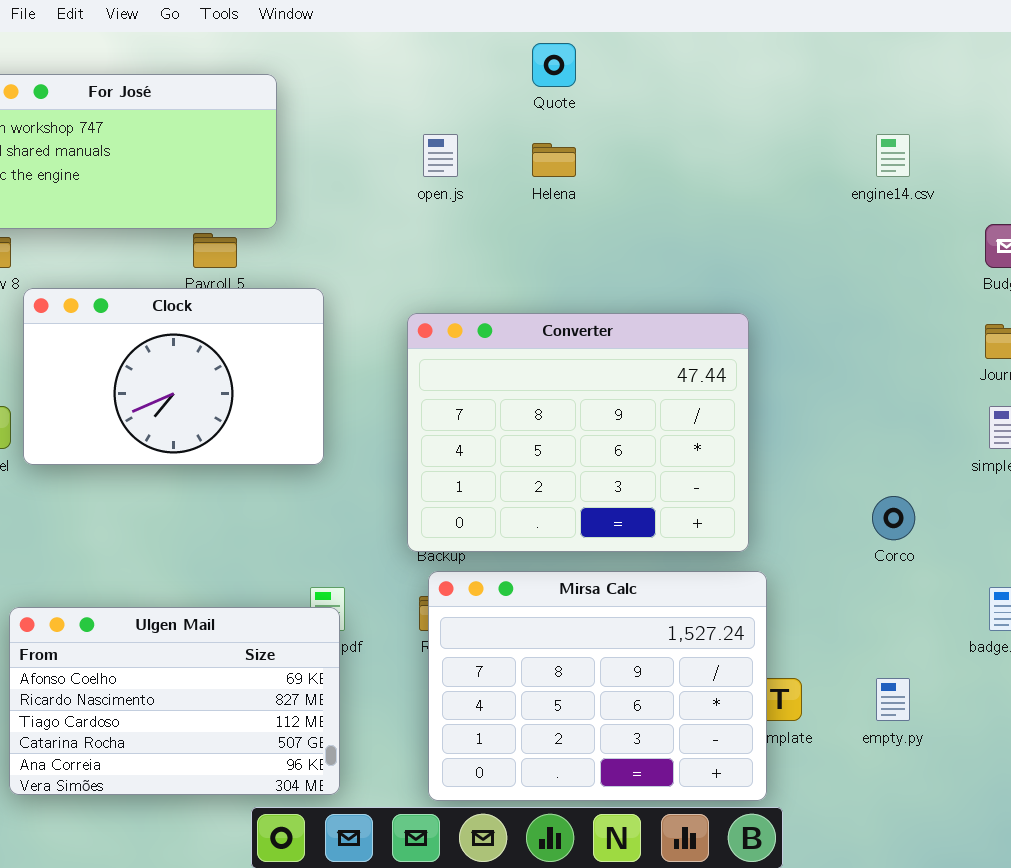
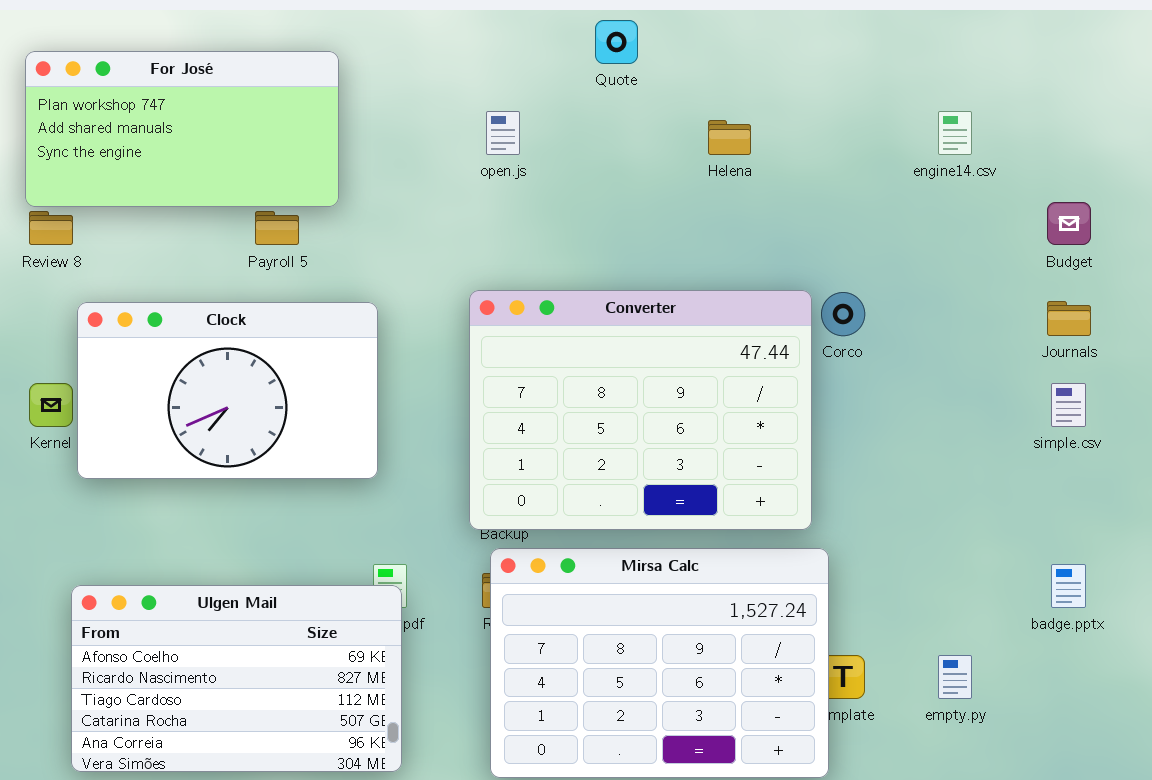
Helena: [532,143,576,177] -> [708,120,751,155], moved
Clock: [23,288,324,465] -> [77,302,378,479], moved
Corco: [872,496,915,540] -> [821,292,865,336], moved

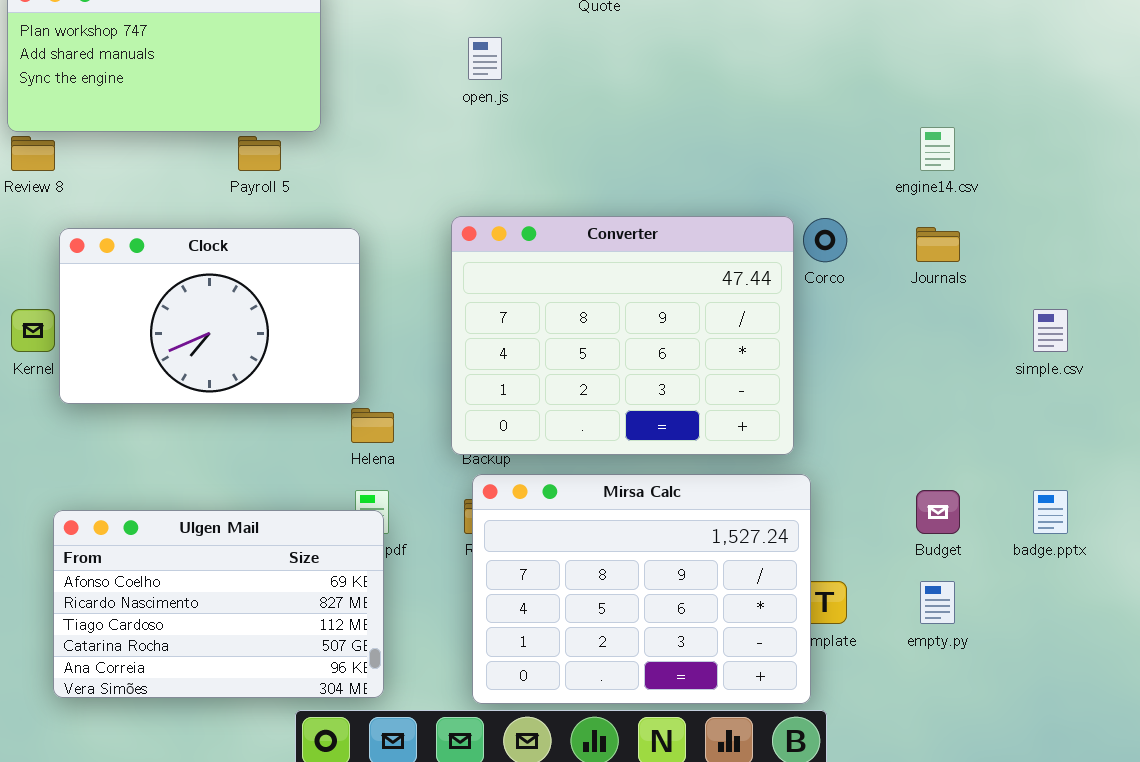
engine14.csv: [938,111,972,155] -> [920,127,955,171], moved
Helena: [708,120,751,155] -> [351,408,394,443], moved
Budget: [1047,202,1091,245] -> [916,490,960,534], moved
Journals: [1047,301,1091,336] -> [916,227,960,262], moved

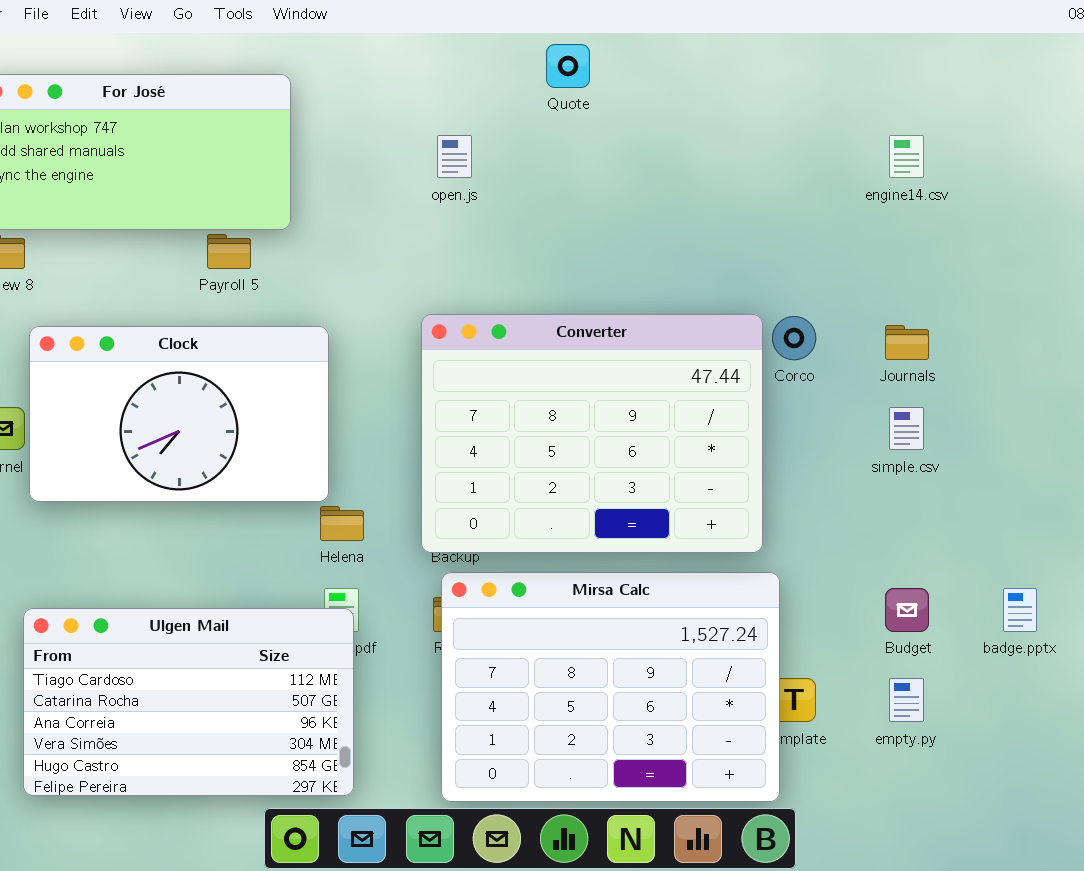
engine14.csv: [920,127,955,171] -> [889,135,924,178], moved
simple.csv: [1033,309,1068,352] -> [889,407,924,450], moved
Ulgen Mail: [53,510,384,698] -> [23,608,354,796], scrolled down 2 rows

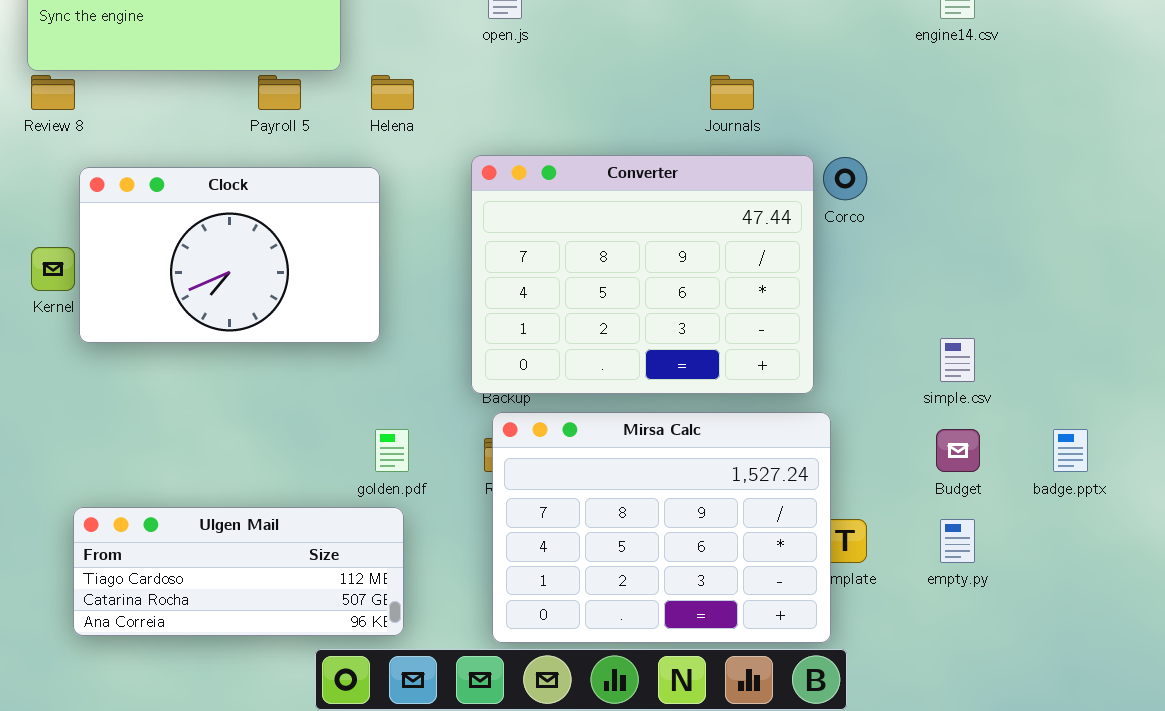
Journals: [885,325,929,360] -> [710,75,754,110], moved
simple.csv: [889,407,924,450] -> [940,338,975,382], moved
Helena: [320,506,364,541] -> [371,75,414,110], moved
Ulgen Mail: [23,608,354,796] -> [73,507,404,636], resized

